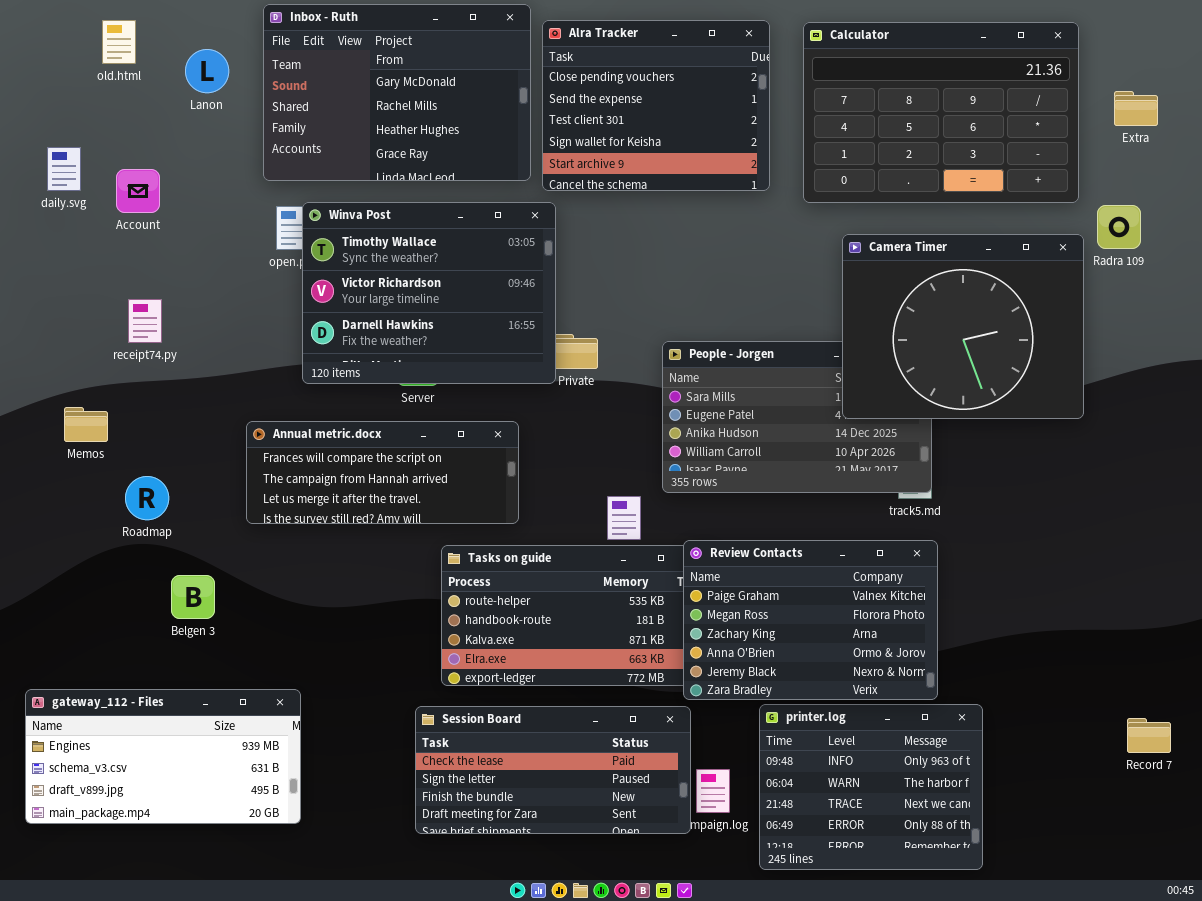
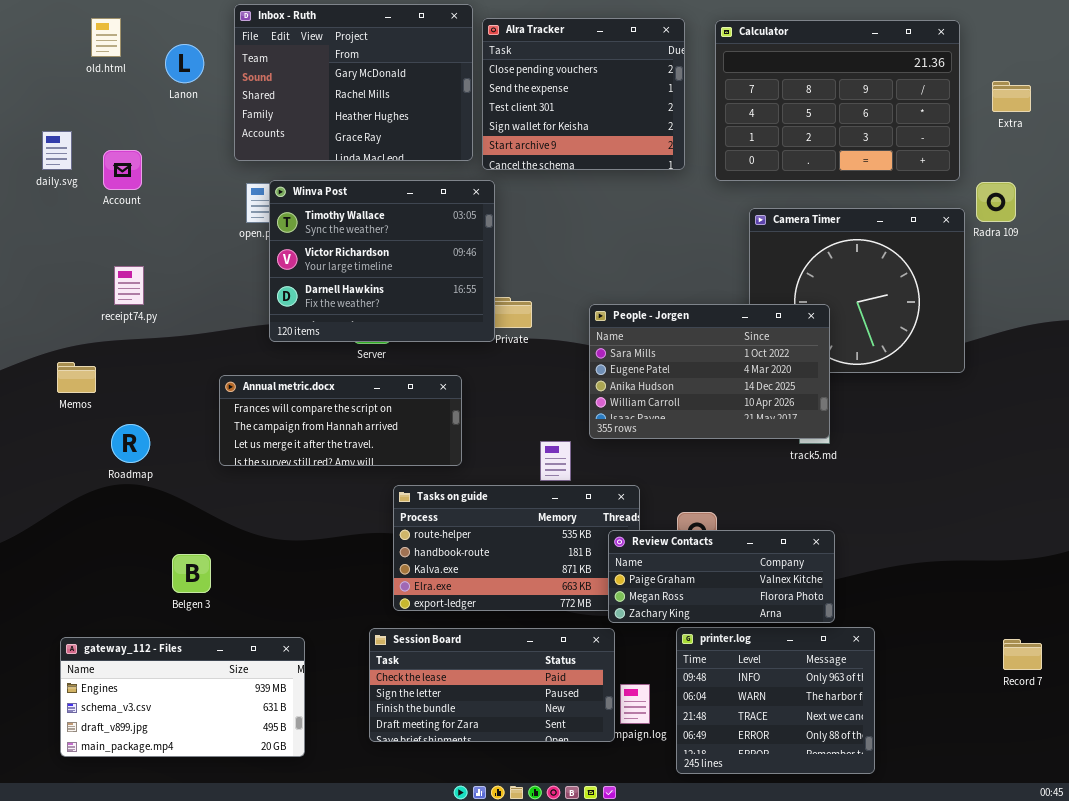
People - Jorgen: [662,341,932,493] -> [589,304,830,439], raised
Review Contacts: [683,540,938,700] -> [608,530,835,623], resized
Belgen 3: [171,575,215,619] -> [172,554,211,593], moved
gateway_112 - Files: [25,689,301,824] -> [60,637,305,757], moved

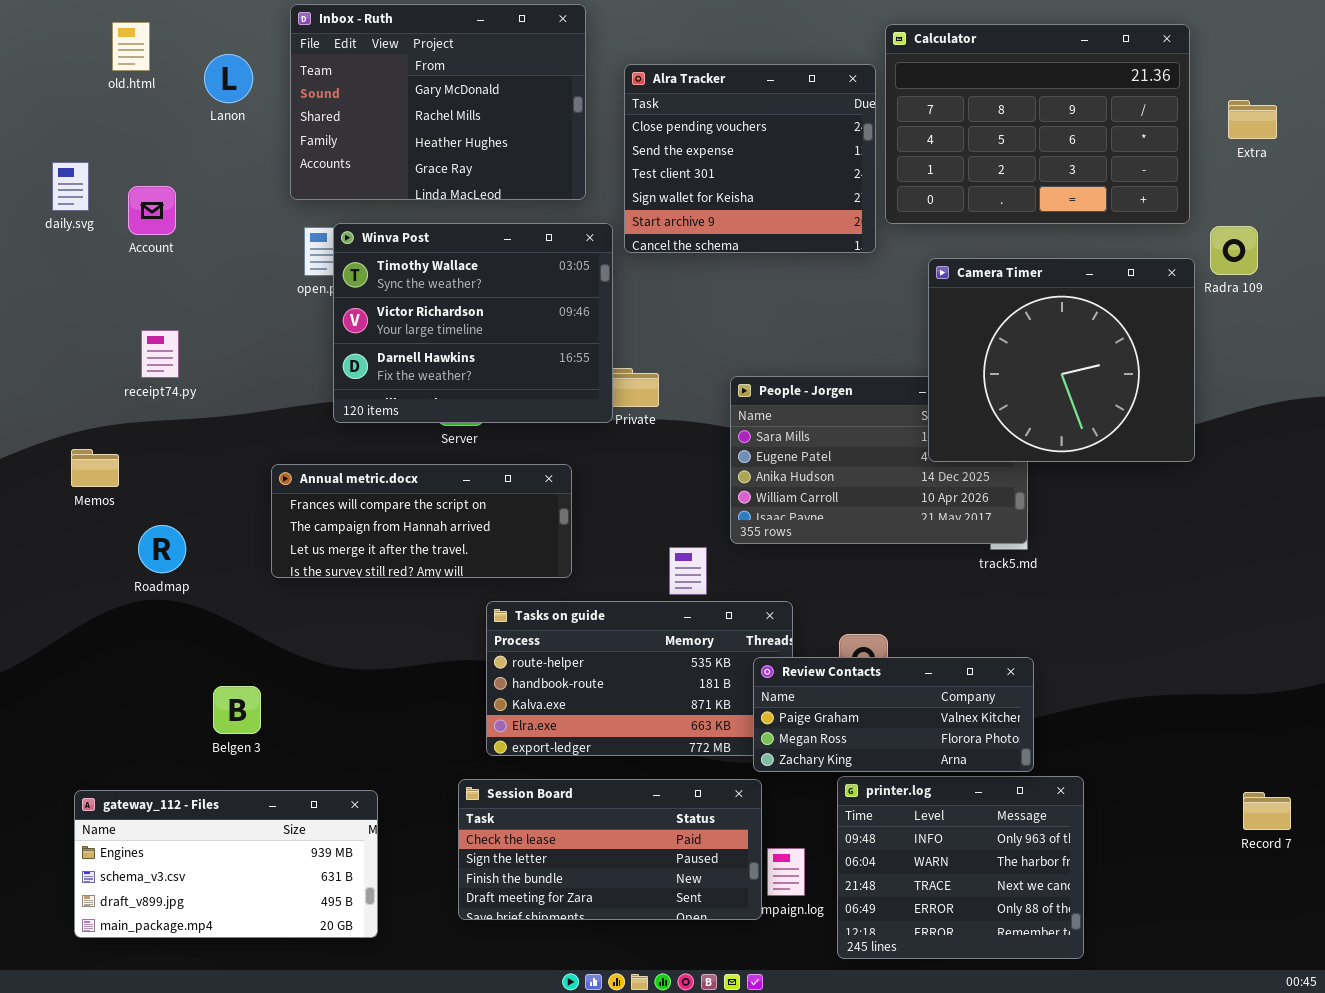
Alra Tracker: [482,18,685,170] -> [624,64,876,253], moved
Camera Timer: [749,208,965,373] -> [928,258,1195,462], raised

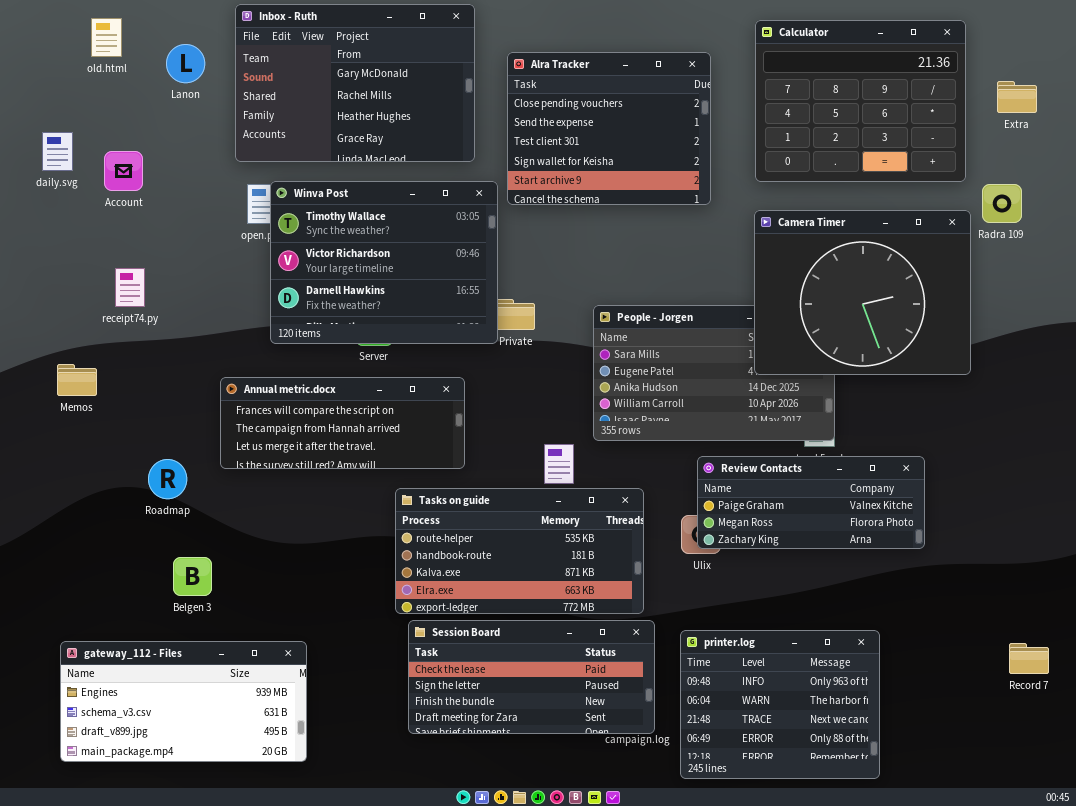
Calculator: [885,24,1190,224] -> [755,20,966,182], resized
Roadmap: [138,525,186,573] -> [148,459,187,499], moved
Review Contacts: [753,657,1034,772] -> [697,456,925,549], moved
Session Board: [458,779,762,920] -> [408,620,655,734], moved

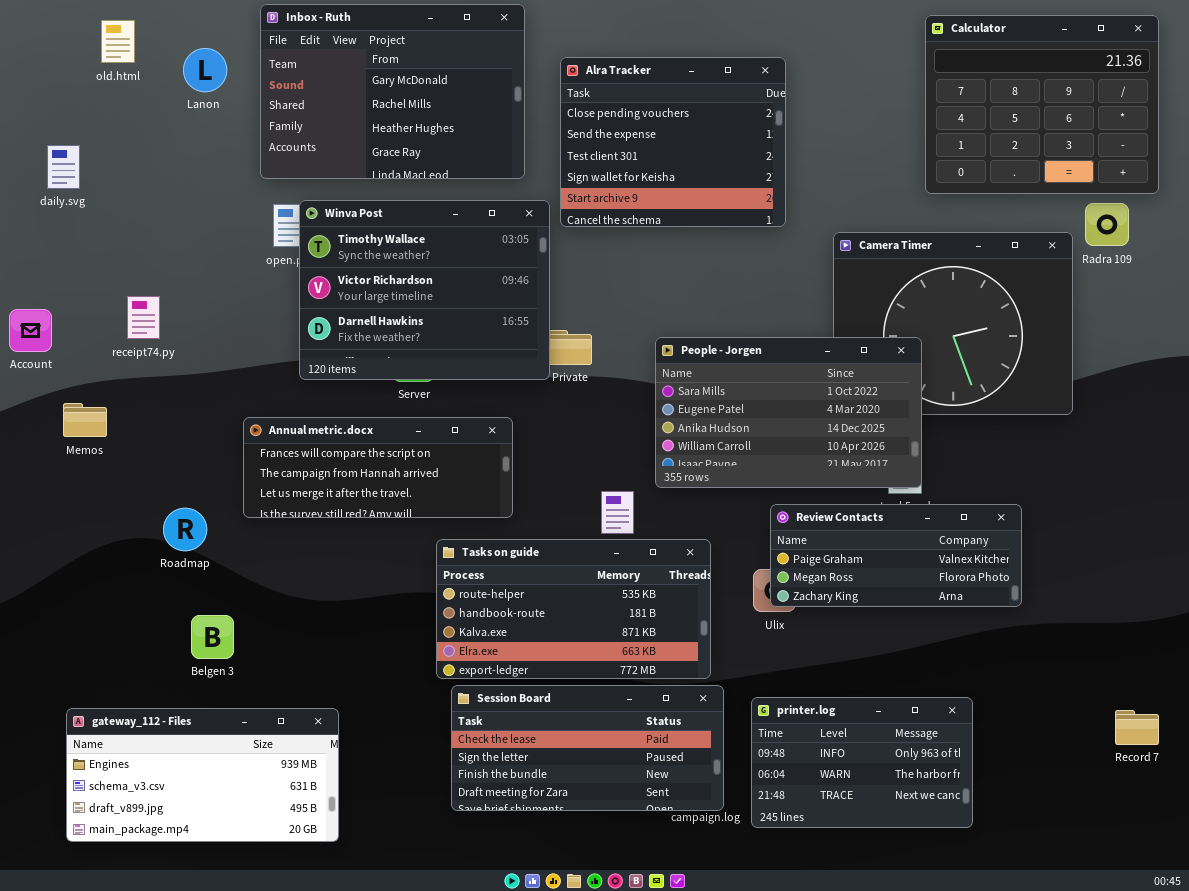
Calculator: [755,20,966,182] -> [925,15,1159,194], moved
Account: [104,151,143,191] -> [9,309,52,352], moved
People - Jorgen: [593,305,835,441] -> [655,337,922,488], raised
printer.log: [680,630,880,779] -> [751,697,973,828], resized

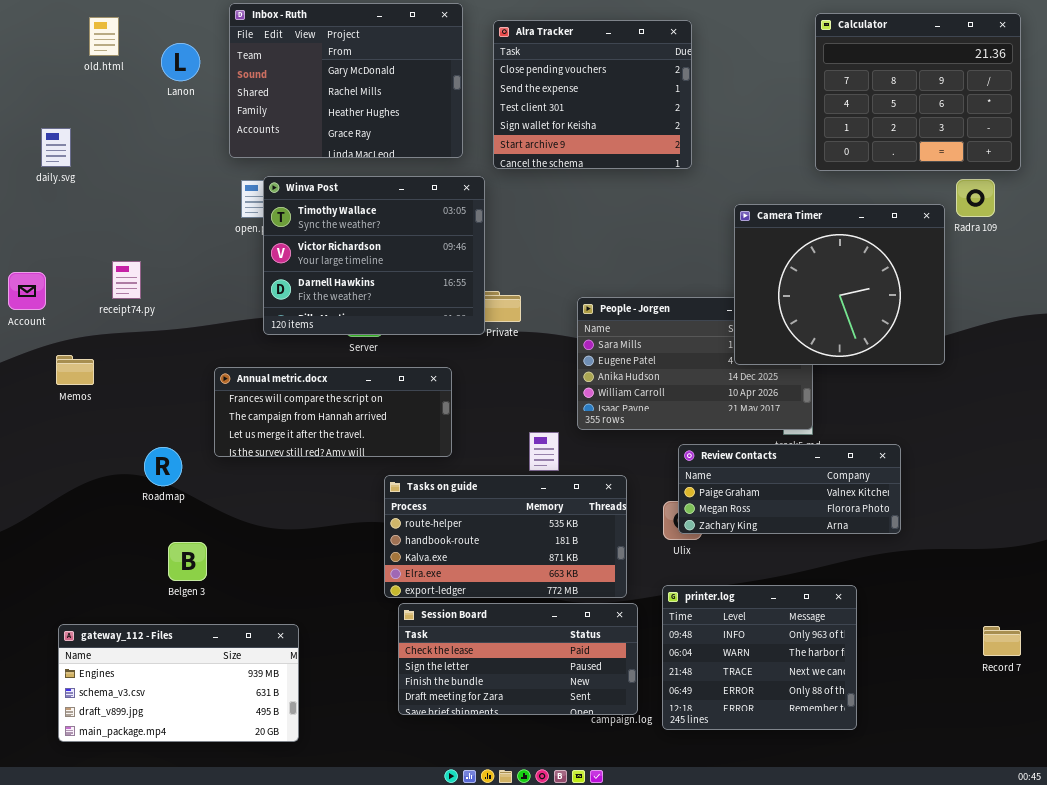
Alra Tracker: [560,57,786,227] -> [493,20,692,169], moved
Camera Timer: [833,232,1073,415] -> [734,204,945,365], raised
printer.log: [751,697,973,828] -> [662,585,857,730], resized

